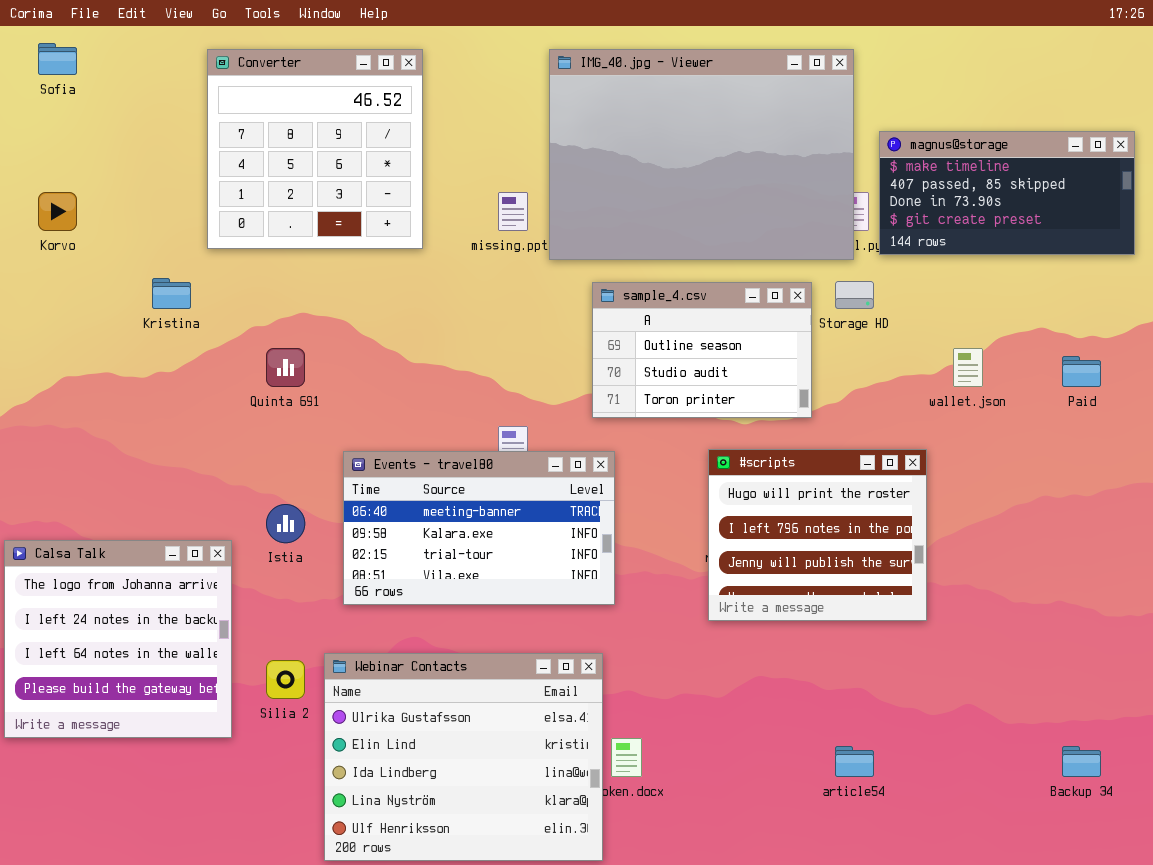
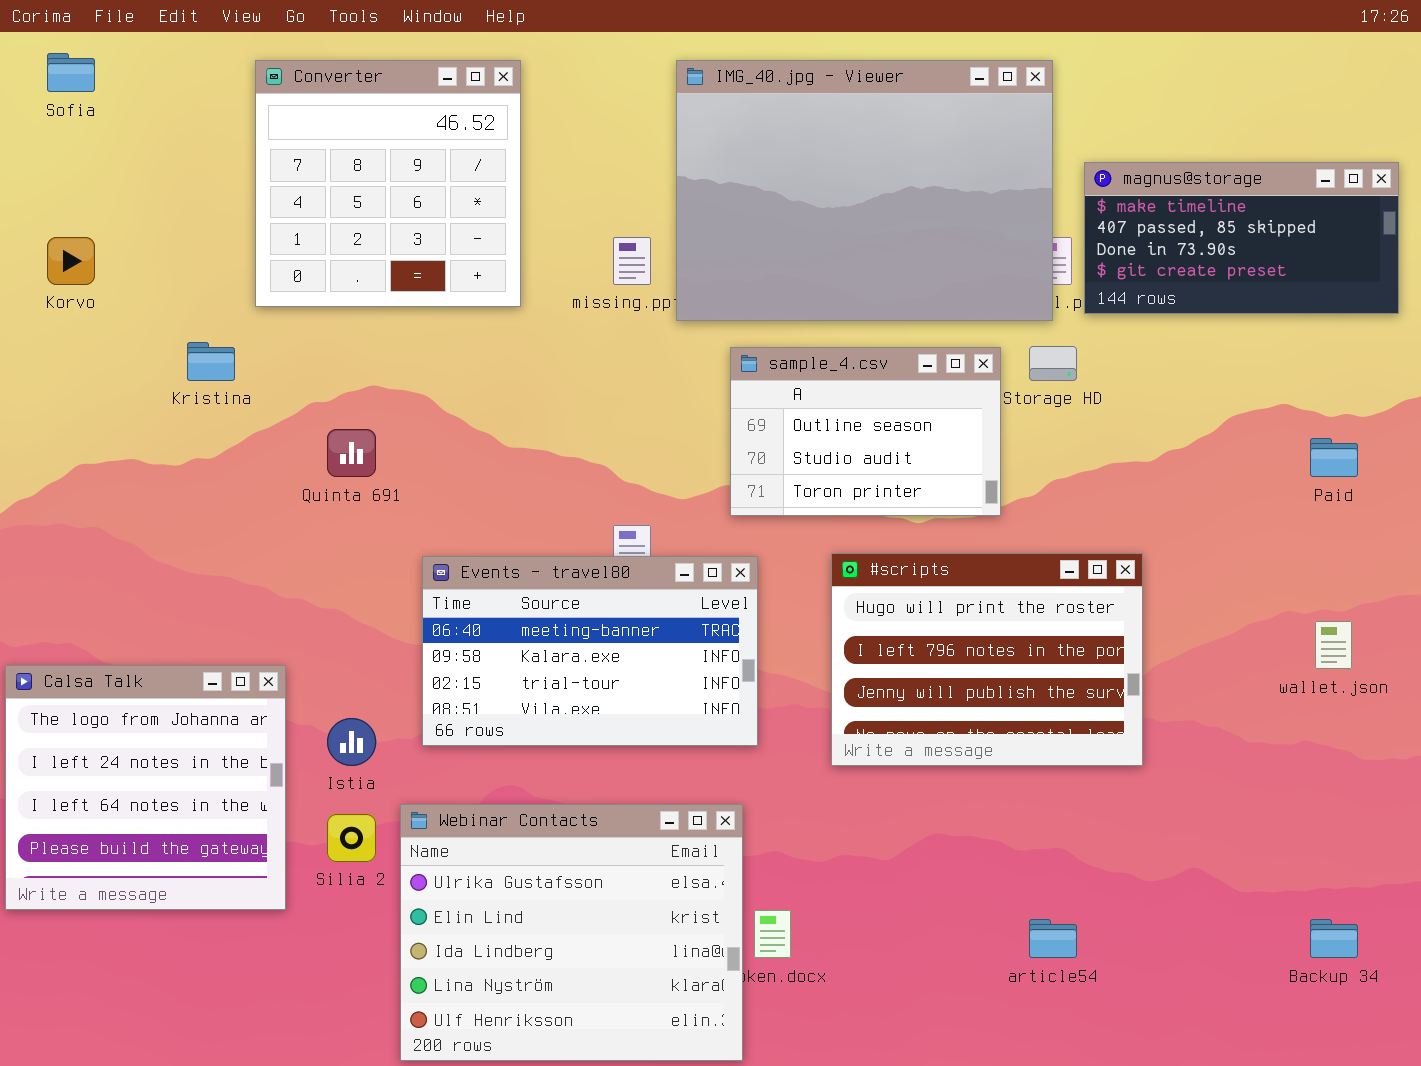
wallet.json: [953,348,983,387] -> [1315,621,1352,669], moved
#scripts: [708,449,927,621] -> [831,553,1143,766], resized
Istia: [266,504,305,543] -> [327,718,376,766], moved

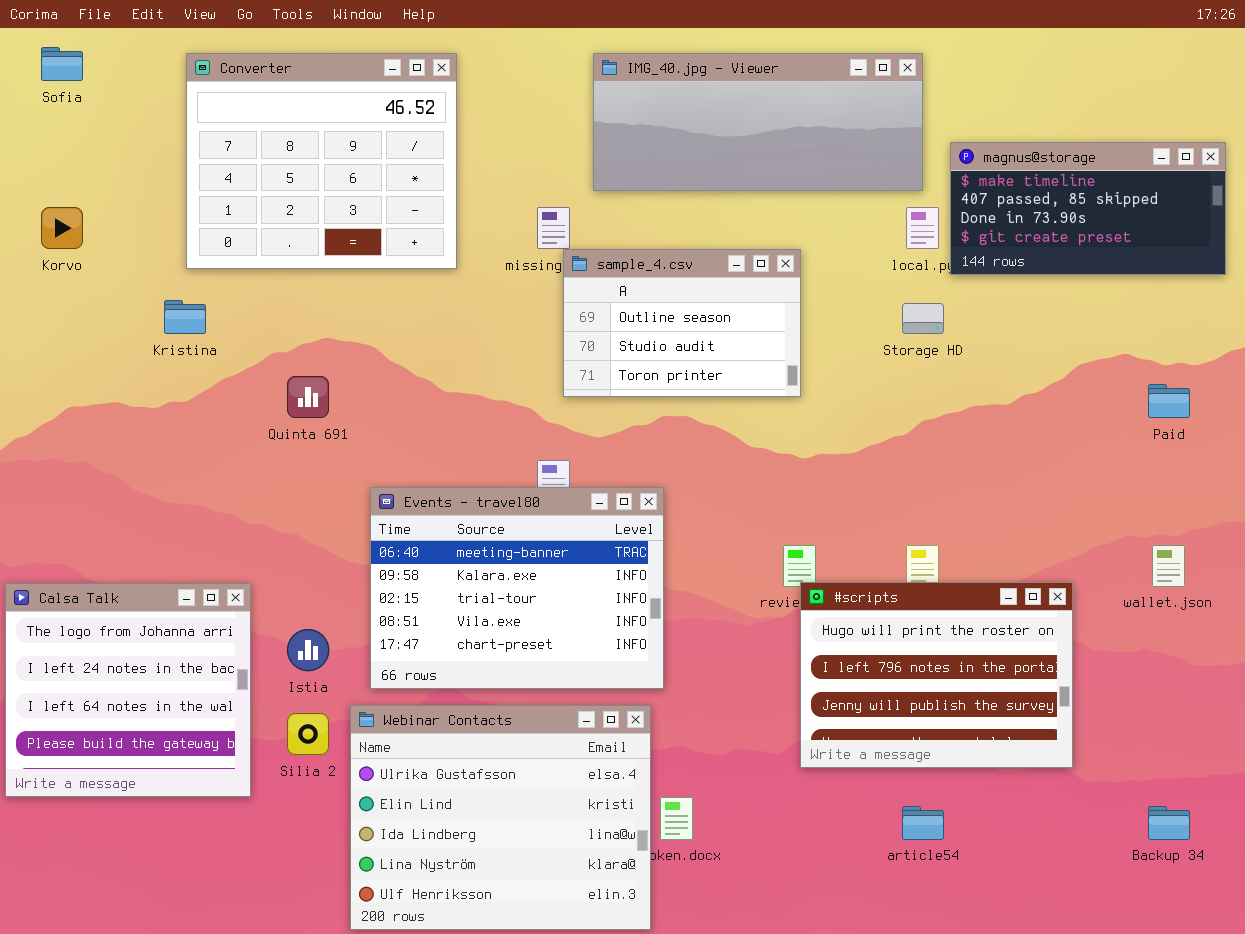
Converter: [255,60,521,307] -> [186,53,457,269], resized
IMG_40.jpg - Viewer: [676,60,1053,321] -> [593,53,923,191], resized
sample_4.csv: [730,347,1001,516] -> [563,249,801,397], moved
#scripts: [831,553,1143,766] -> [800,582,1073,768], moved
Events - travel80: [422,556,758,746] -> [370,487,664,689], resized

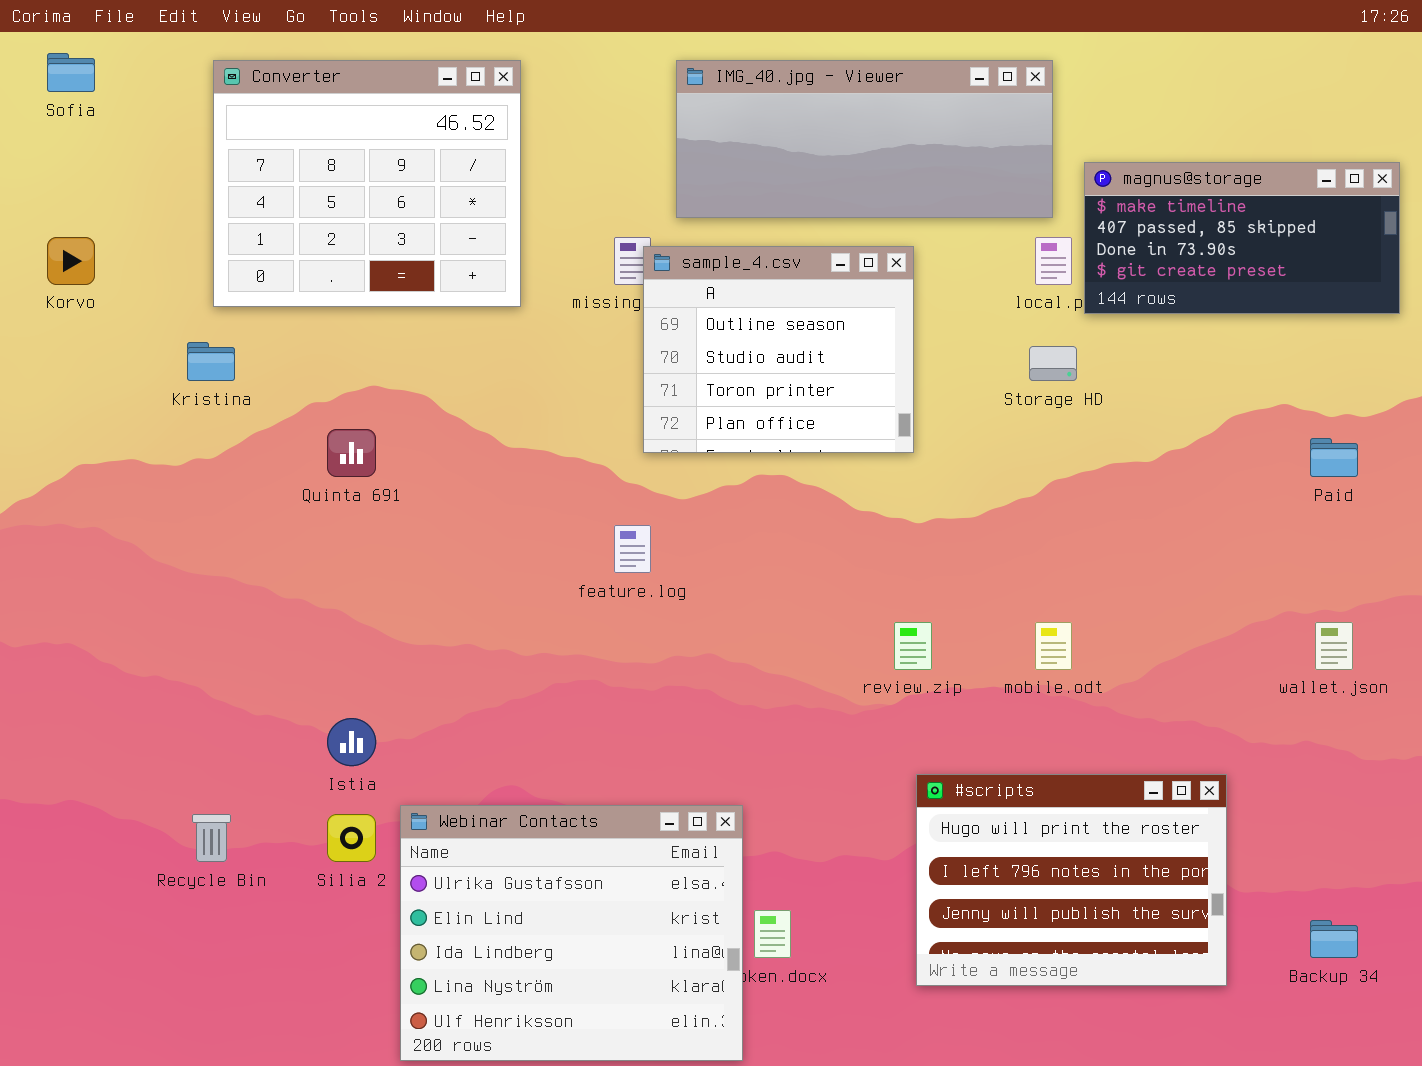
sample_4.csv: [563,249,801,397] -> [643,246,914,453], resized
Events - travel80: [370,487,664,689] -> none, closed
#scripts: [800,582,1073,768] -> [916,774,1227,986], moved
Calsa Talk: [5,583,251,797] -> none, closed

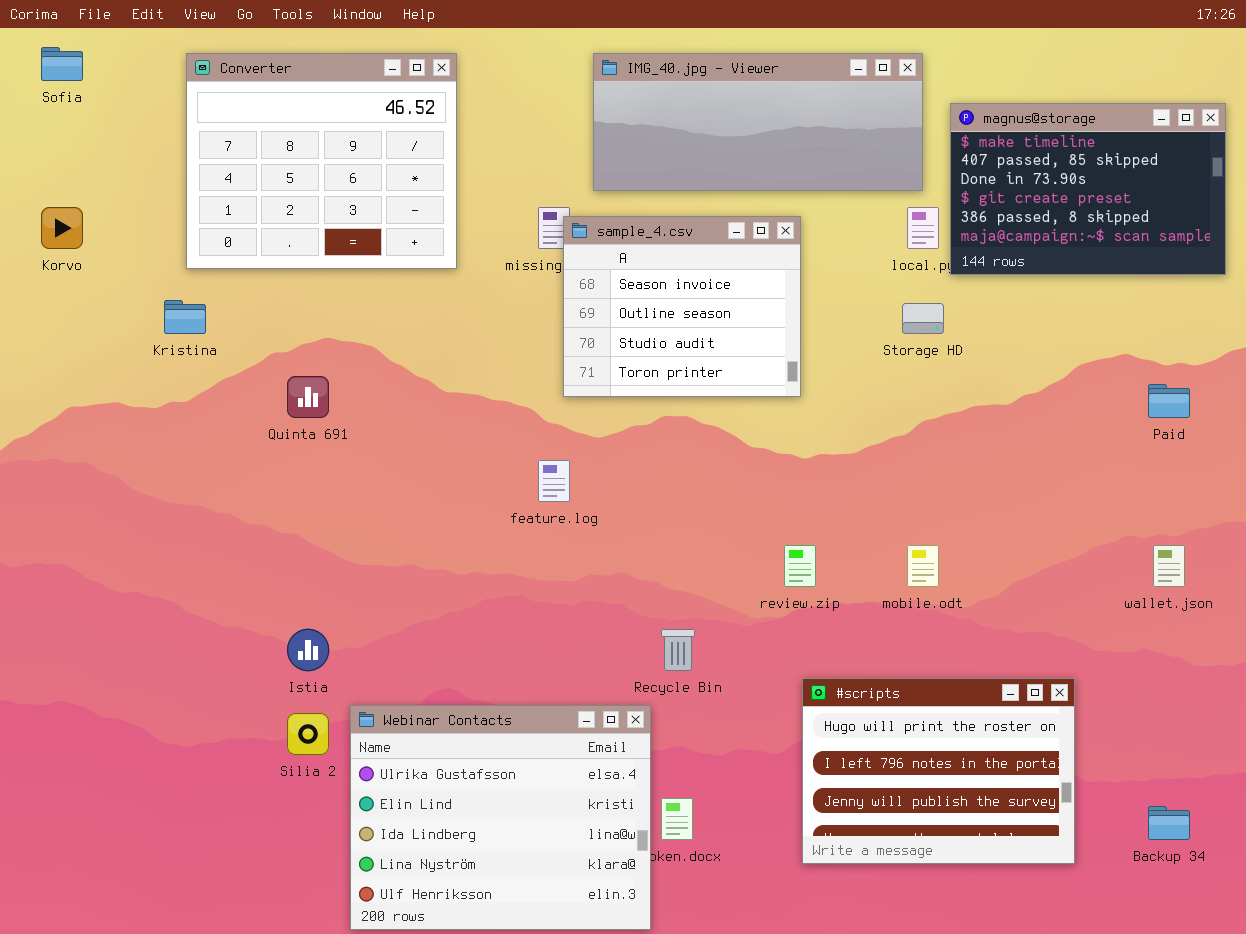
magnus@storage: [1084,162,1400,314] -> [950,103,1226,275], resized
sample_4.csv: [643,246,914,453] -> [563,216,801,397], scrolled up 1 row
Recycle Bin: [192,814,231,862] -> [661,629,695,671], moved

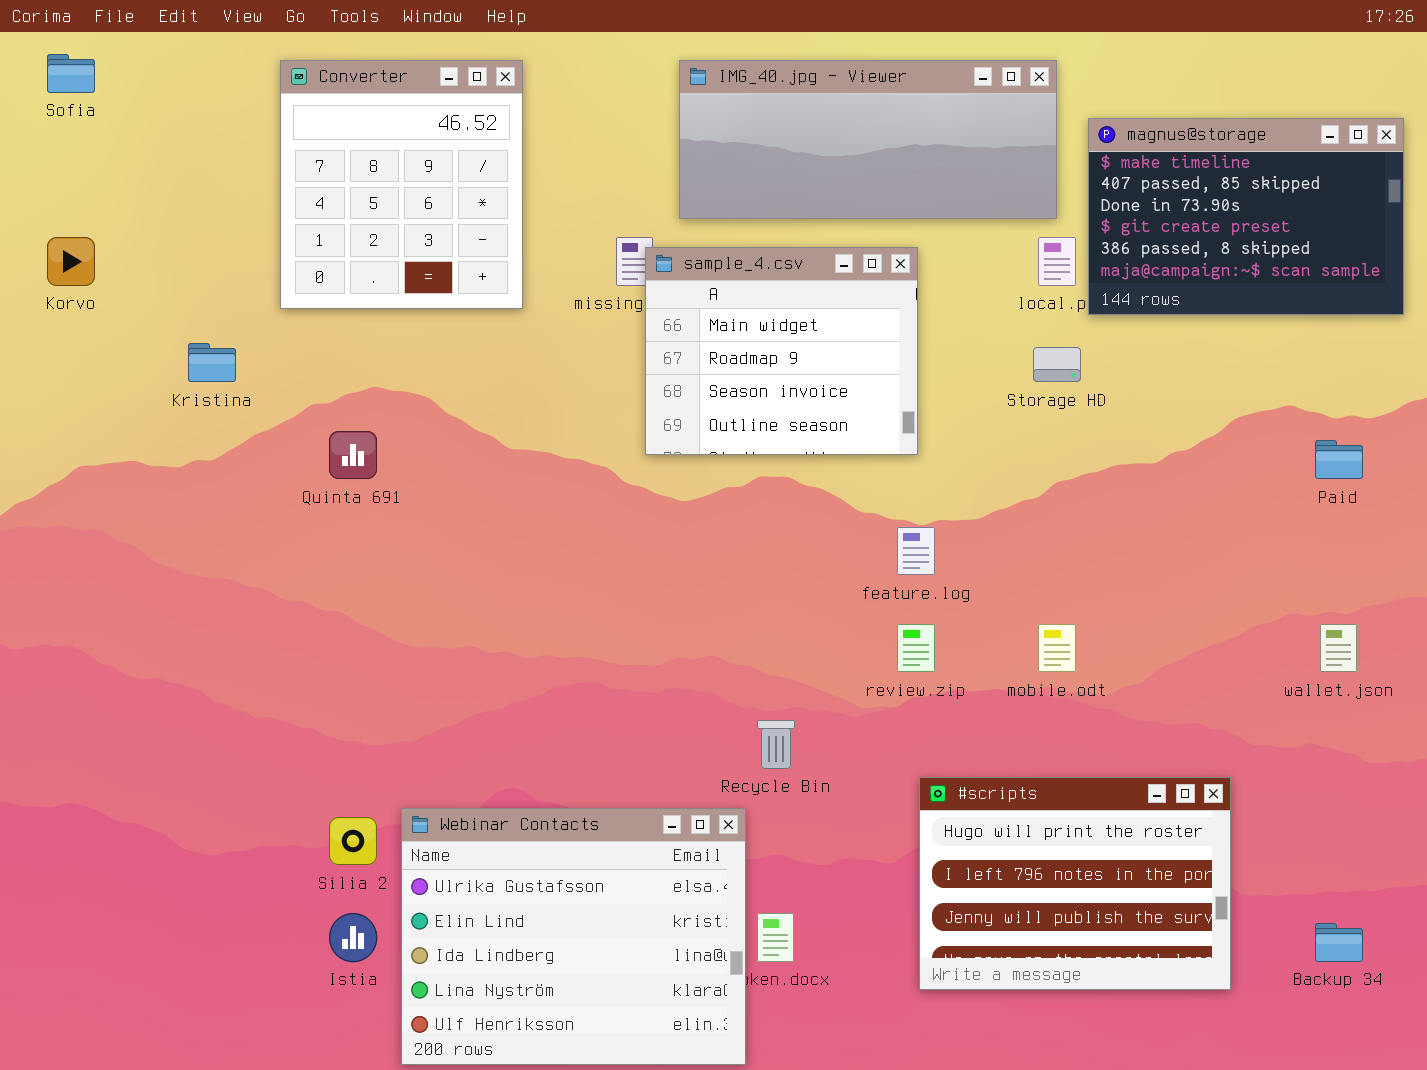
Converter: [186,53,457,269] -> [280,60,523,309], resized
sample_4.csv: [563,216,801,397] -> [645,247,918,455], scrolled up 2 rows
feature.log: [538,460,570,502] -> [897,527,935,575], moved
Istia: [287,629,329,671] -> [329,913,377,962], moved

